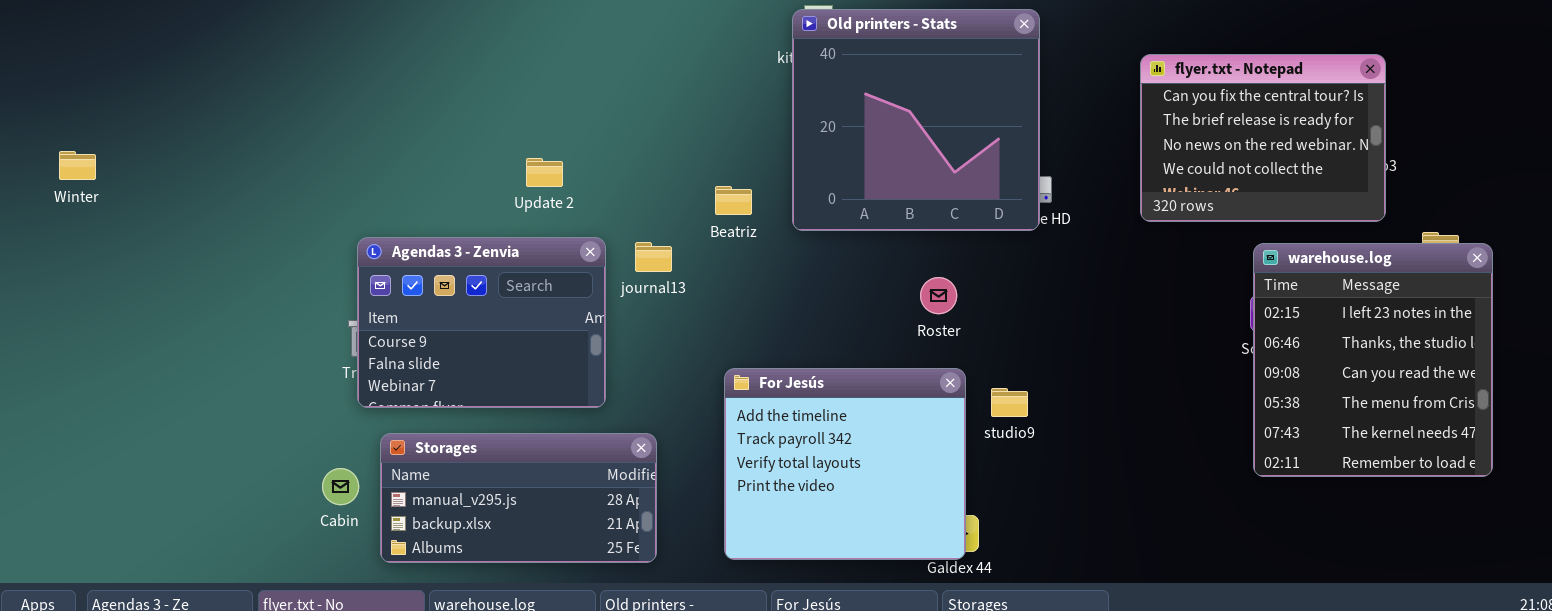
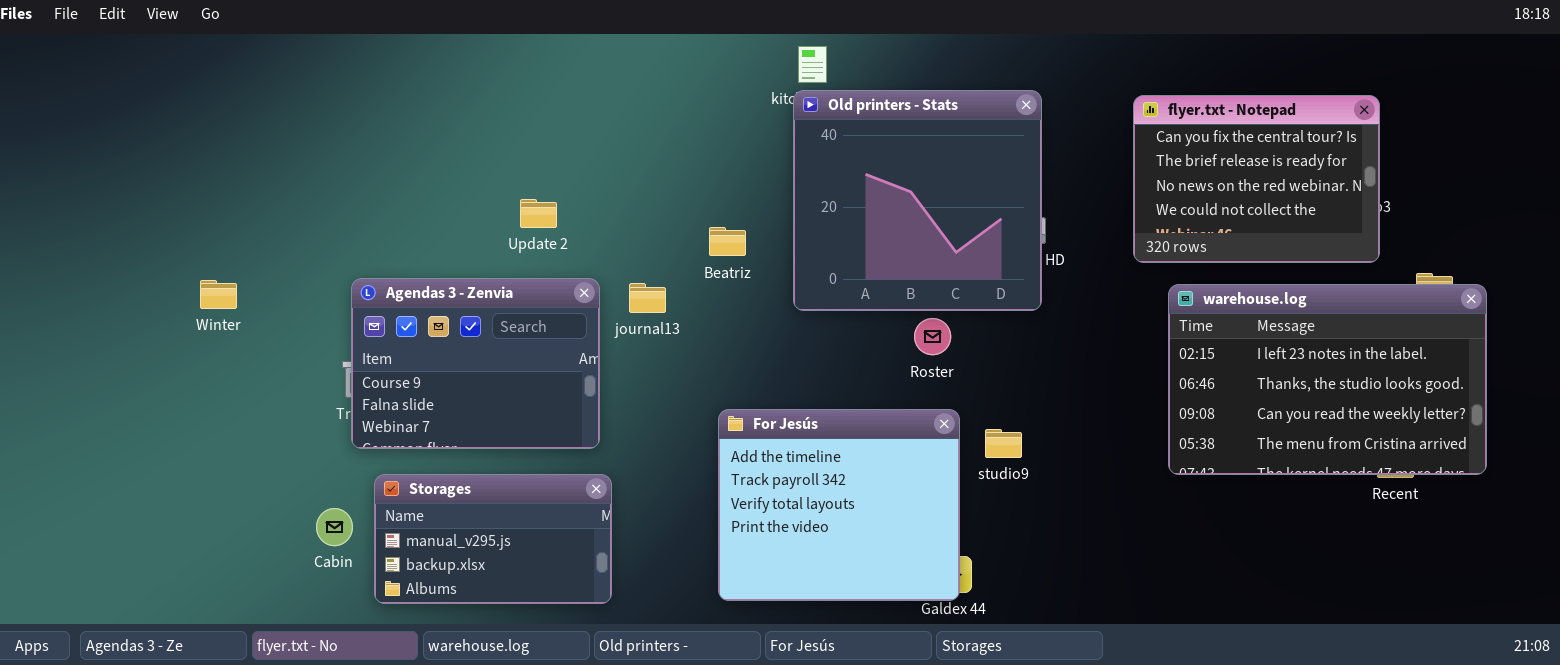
Old printers - Stats: [792,9,1040,231] -> [793,90,1042,311], moved
Winter: [59,151,96,180] -> [200,280,237,309], moved
warehouse.log: [1253,243,1493,477] -> [1168,284,1487,475], resized
Storages: [380,433,657,563] -> [374,474,612,604], resized

